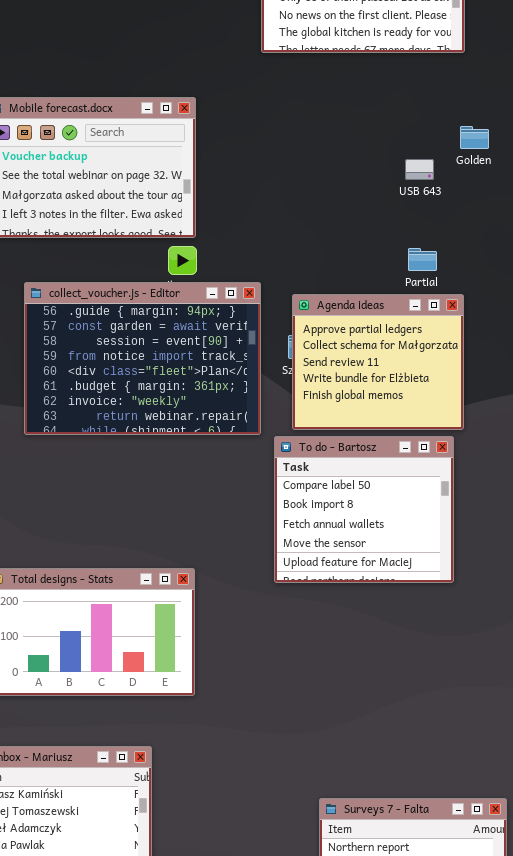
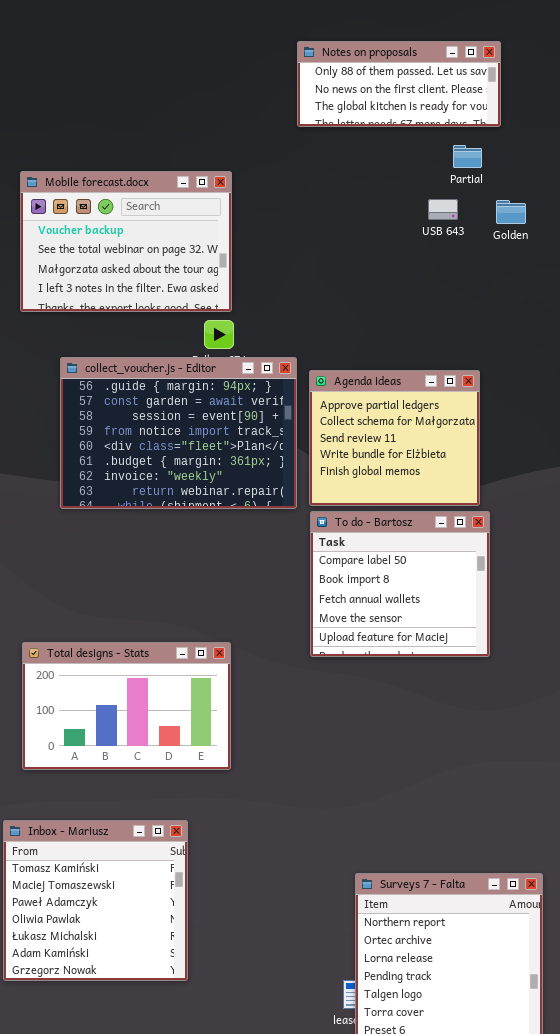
USB 643: [405,159,434,180] -> [428,199,458,220], moved
Partial: [408,248,437,271] -> [453,145,482,168], moved
Agenda ideas: [292,294,464,430] -> [309,370,480,506], moved

